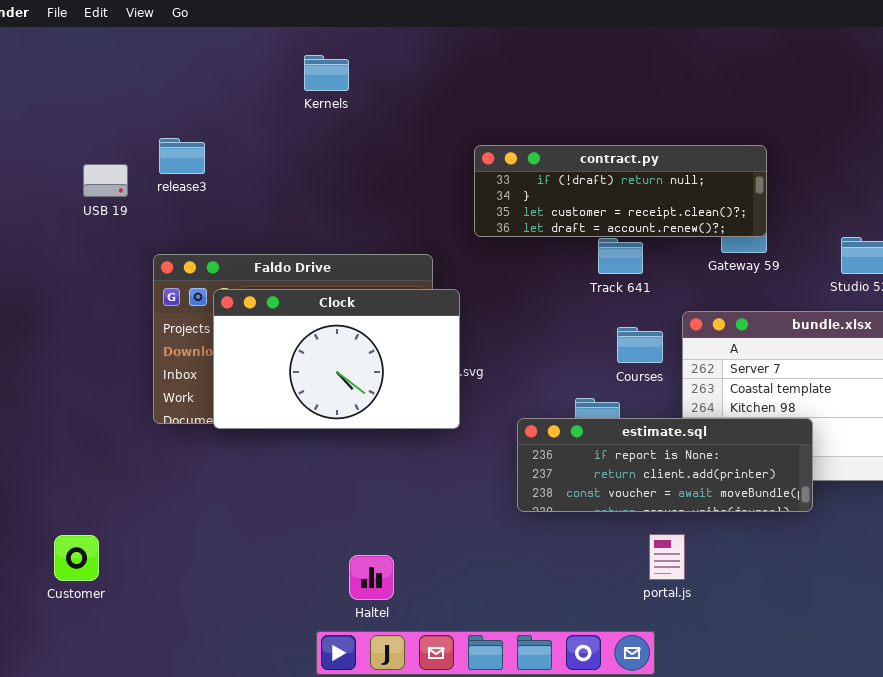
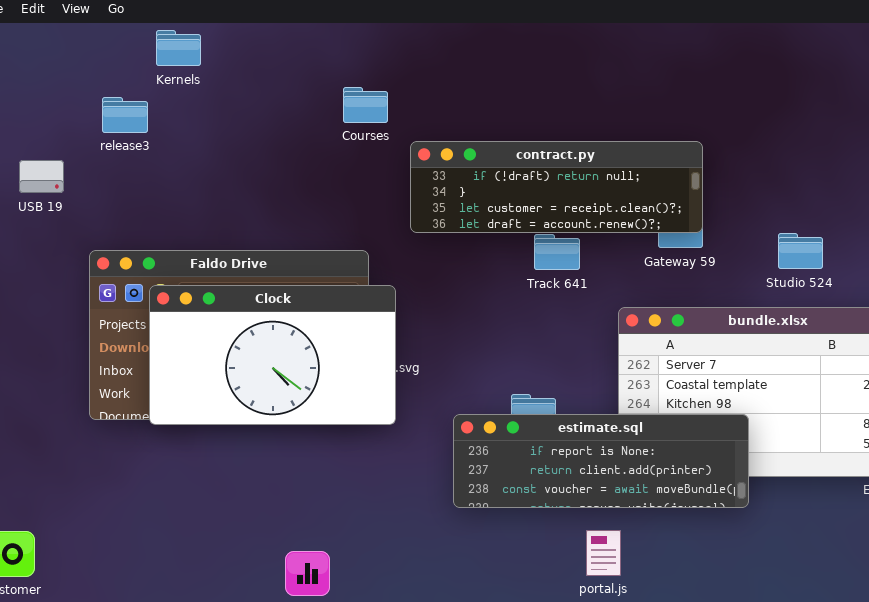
Kernels: [304,55,349,91] -> [156,30,201,66], moved
release3: [159,138,205,174] -> [102,97,148,133], moved
Courses: [617,327,663,363] -> [343,87,388,123], moved

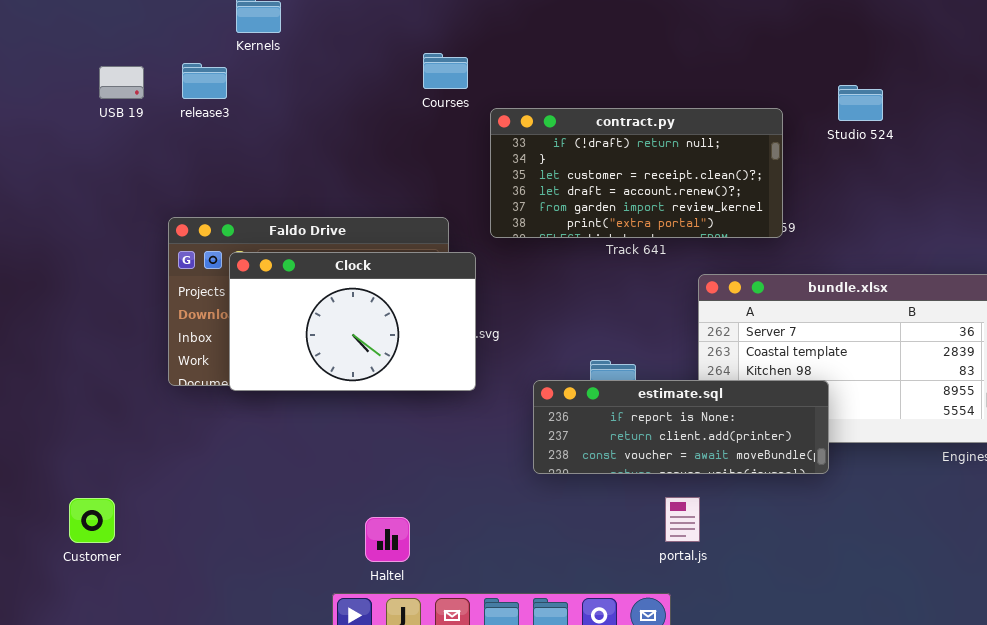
contract.py: [410,141,703,233] -> [490,108,783,238], resized
USB 19: [19,160,64,193] -> [99,66,144,99], moved
Studio 524: [778,233,823,269] -> [838,85,883,121], moved

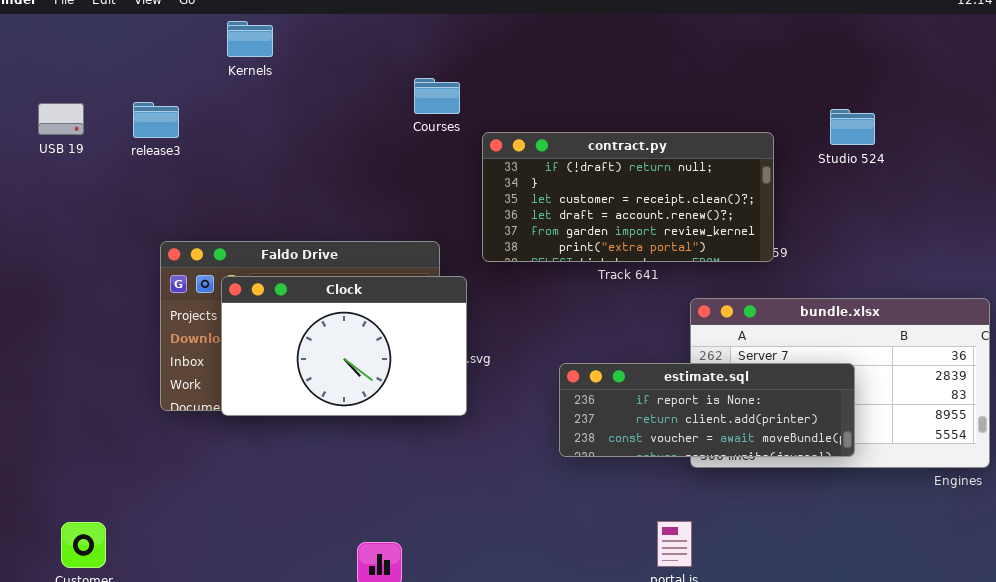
release3: [182,63,227,99] -> [133,102,179,138], moved
USB 19: [99,66,144,99] -> [38,103,84,135], moved
estimate.sql: [533,380,829,474] -> [559,363,855,457], moved

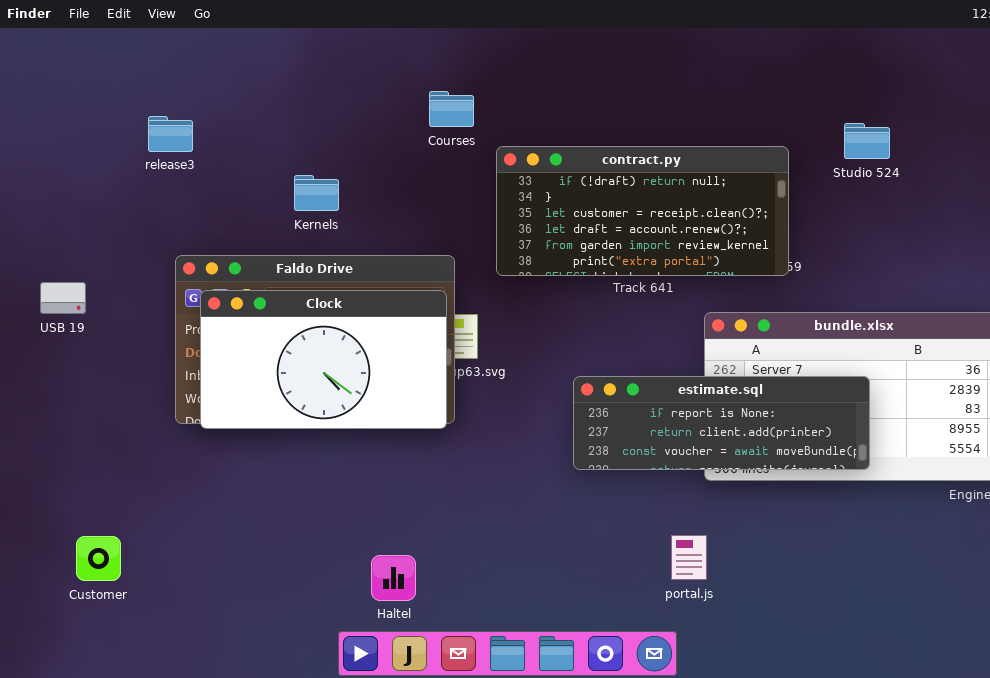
Kernels: [227,21,273,57] -> [294,175,339,211], moved
USB 19: [38,103,84,135] -> [40,282,86,314], moved
Clock: [221,276,467,416] -> [200,290,447,429], moved

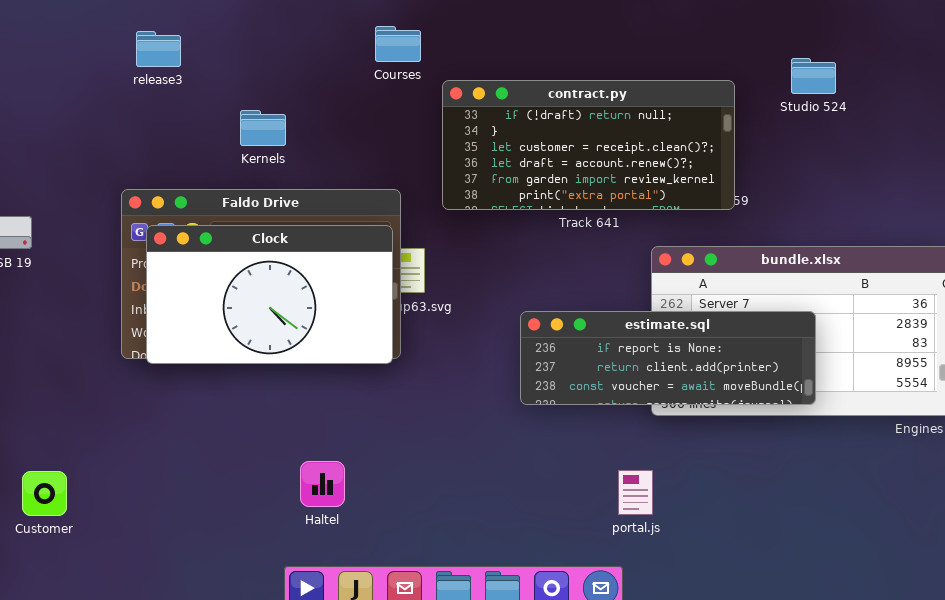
release3: [148,116,193,152] -> [136,31,181,67], moved
Haltel: [371,555,416,601] -> [300,461,345,507], moved

